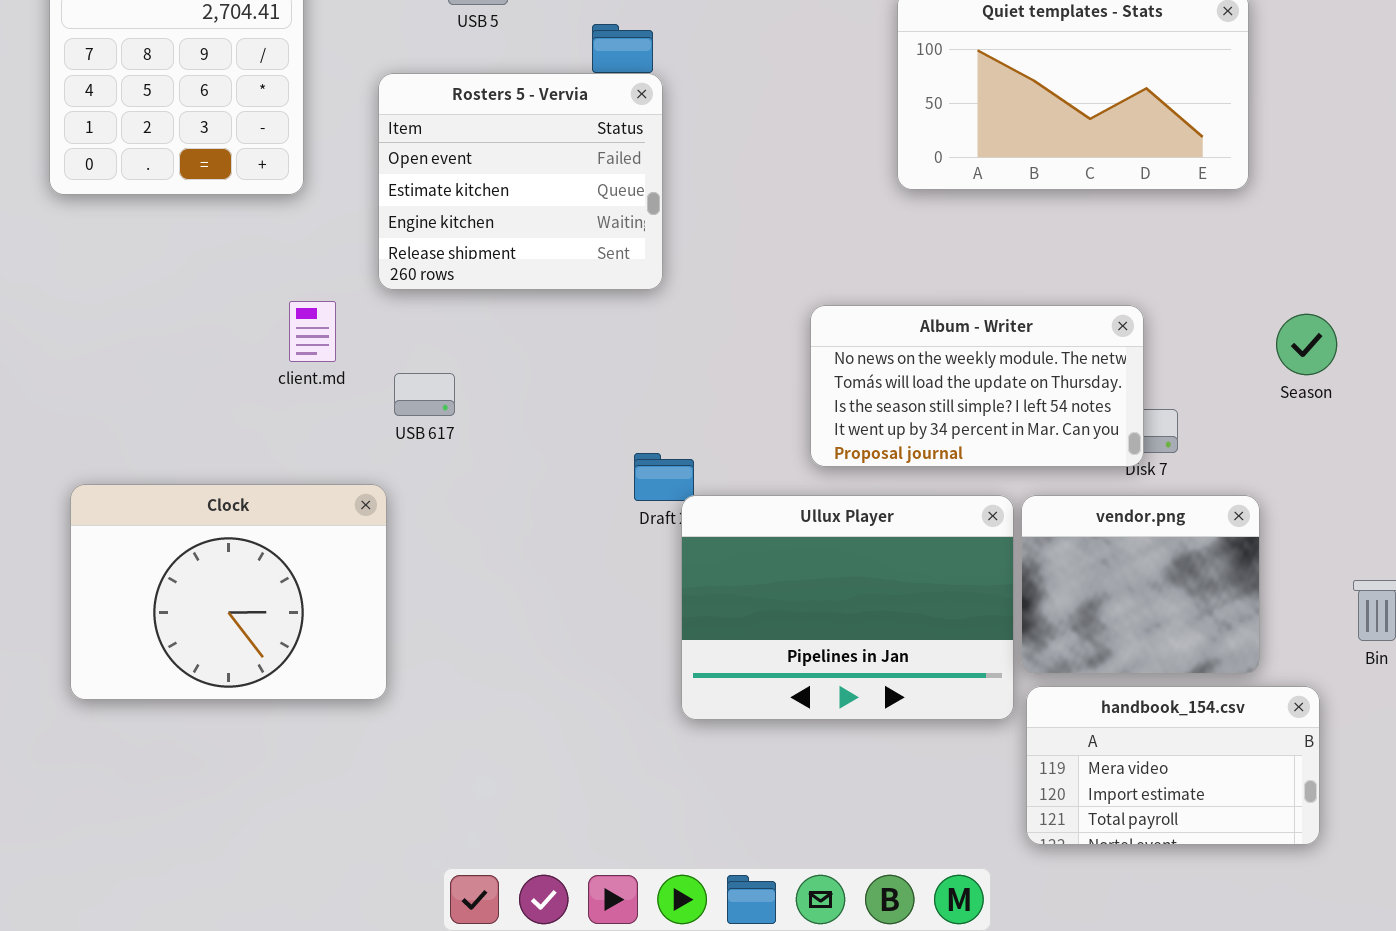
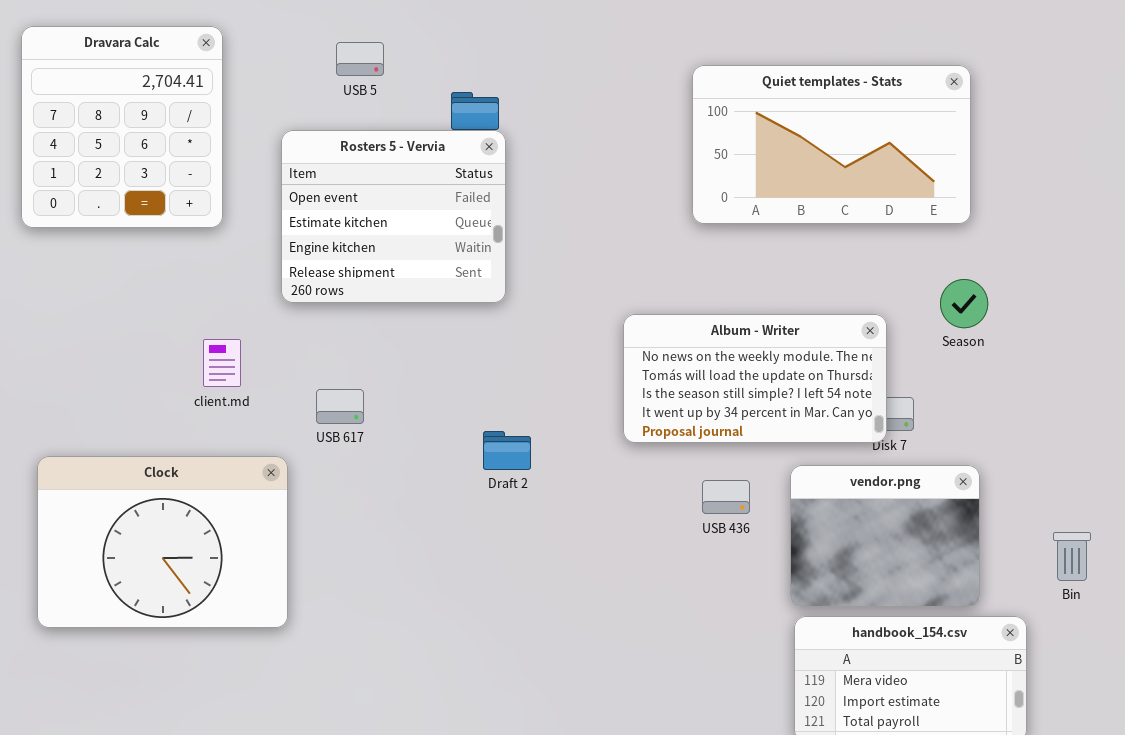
client.md: [289,301,336,362] -> [203,339,241,387], moved
Season: [1276,314,1337,375] -> [940,279,988,328], moved
USB 617: [394,373,455,416] -> [316,389,364,424], moved
Ullux Player: [681,495,1014,720] -> none, closed

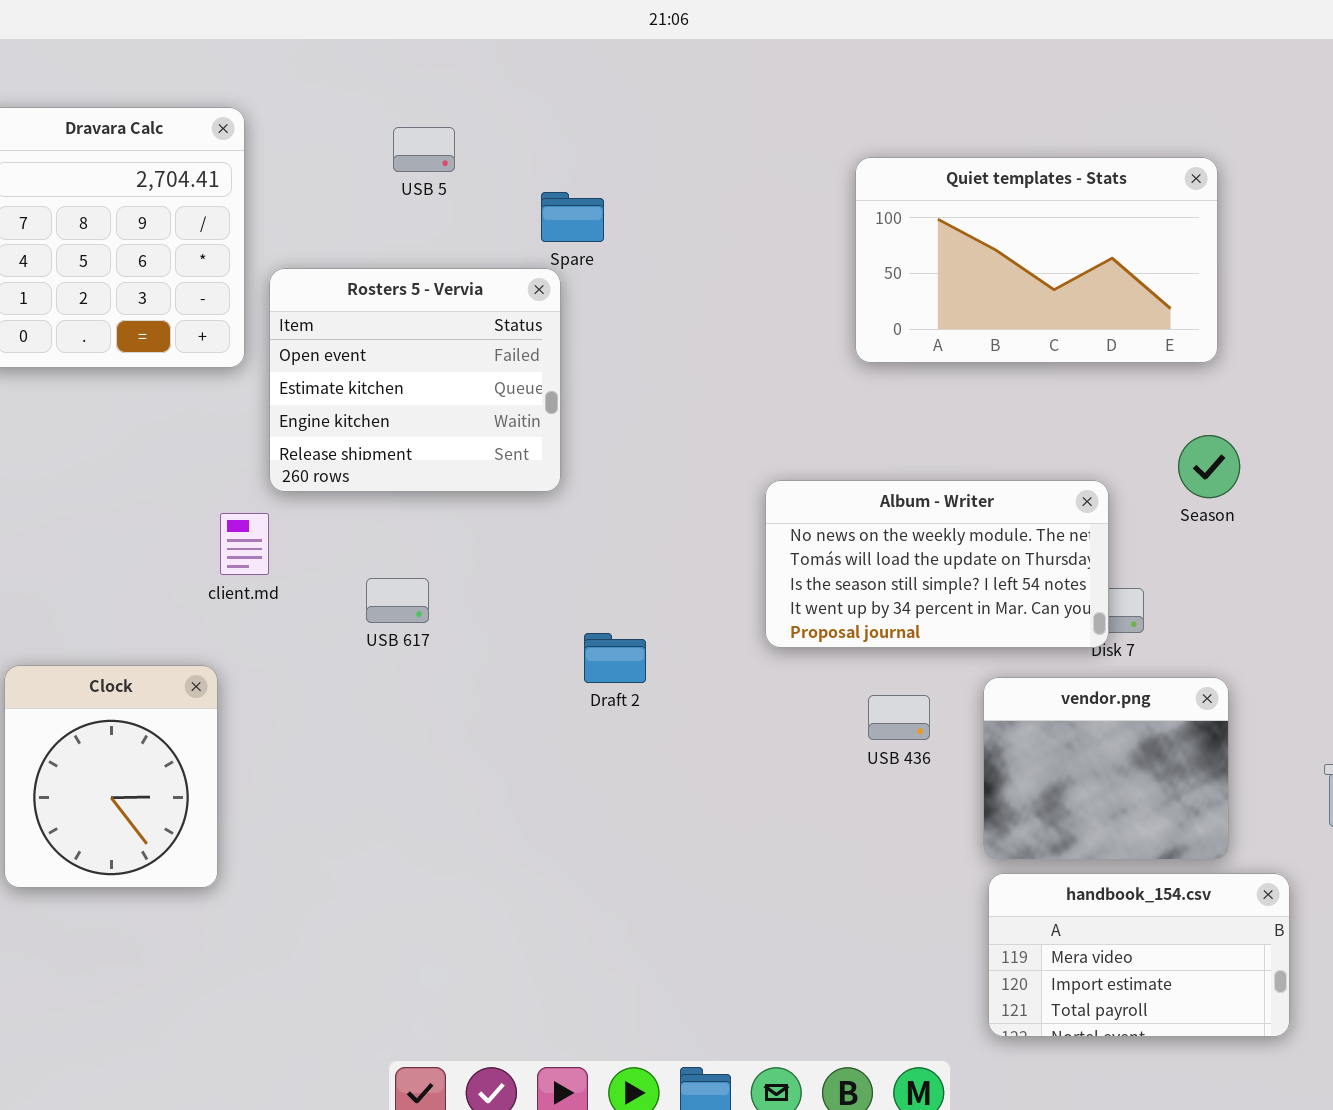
Rosters 5 - Vervia: [281,130,506,303] -> [269,268,561,492], moved
Clock: [37,456,288,628] -> [4,665,218,888], resized

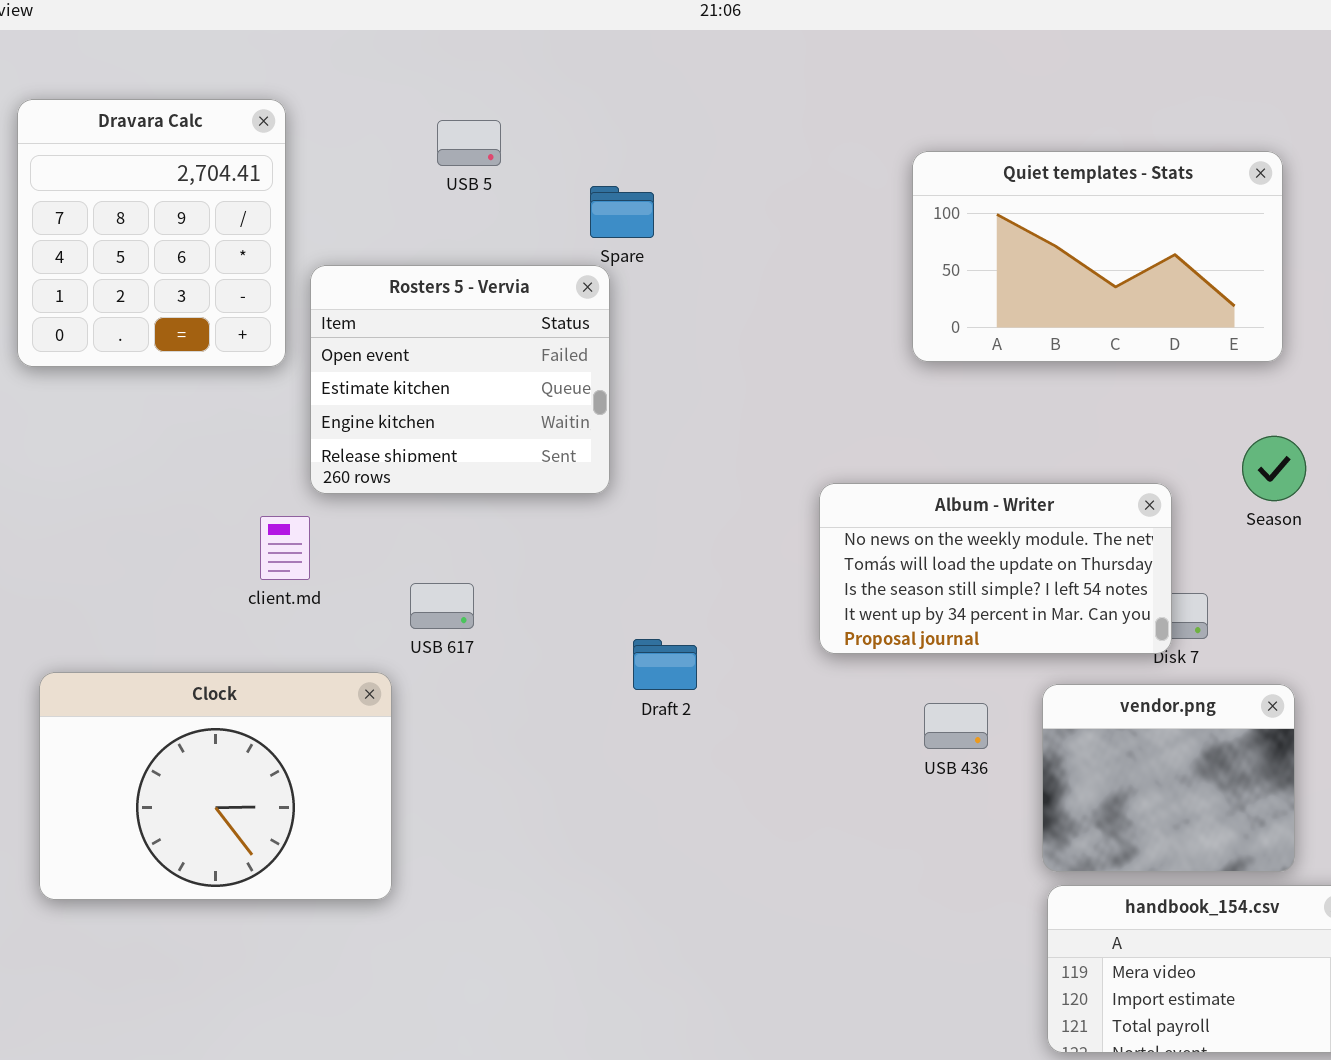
Clock: [4,665,218,888] -> [39,672,392,900], resized

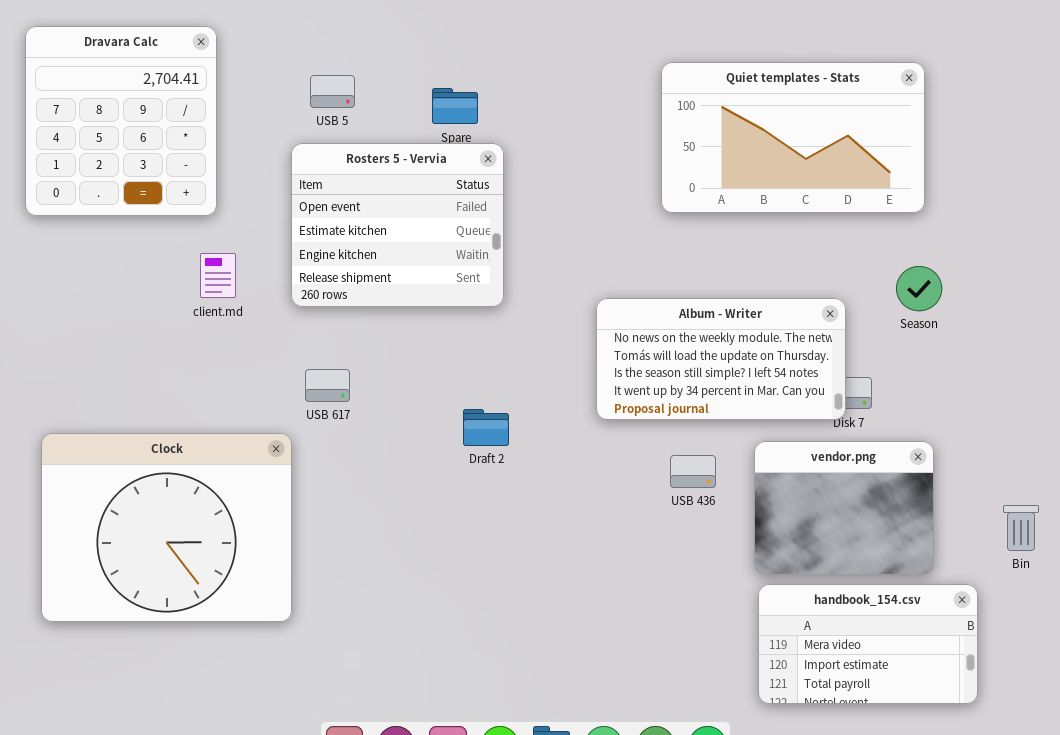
USB 5: [437,120,501,166] -> [310,75,355,108], moved
Rosters 5 - Vervia: [310,265,610,494] -> [291,143,504,307], moved
client.md: [260,516,310,580] -> [200,253,236,298], moved
Clock: [39,672,392,900] -> [41,433,292,622], resized

